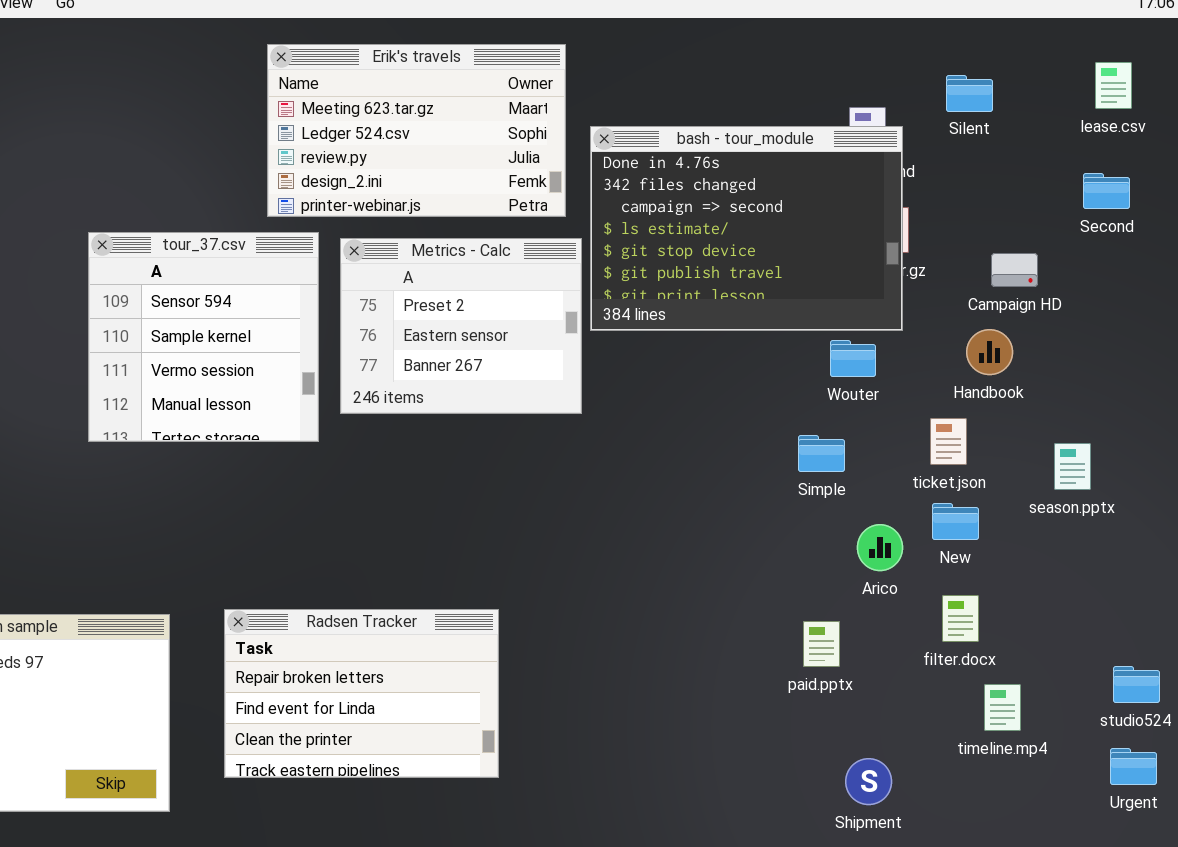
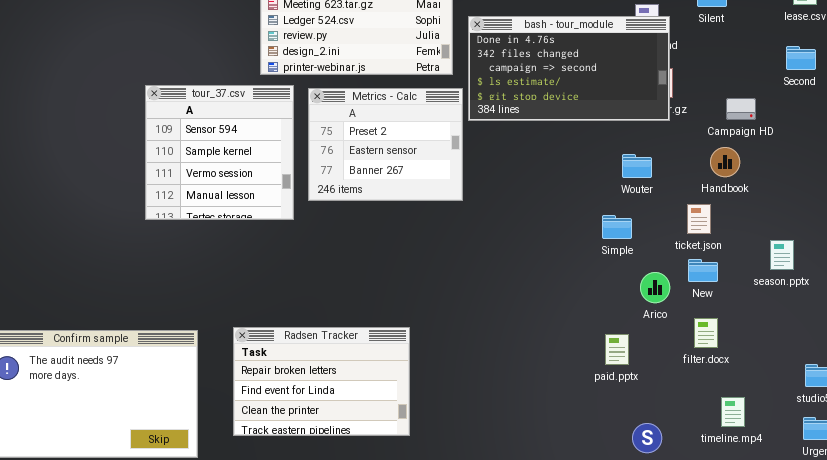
bash - tour_module: [590,126,903,331] -> [468,16,670,121], resized
season.pptx: [1054,443,1091,490] -> [770,240,794,270], moved
timeline.mp4: [984,684,1021,731] -> [721,397,745,427], moved

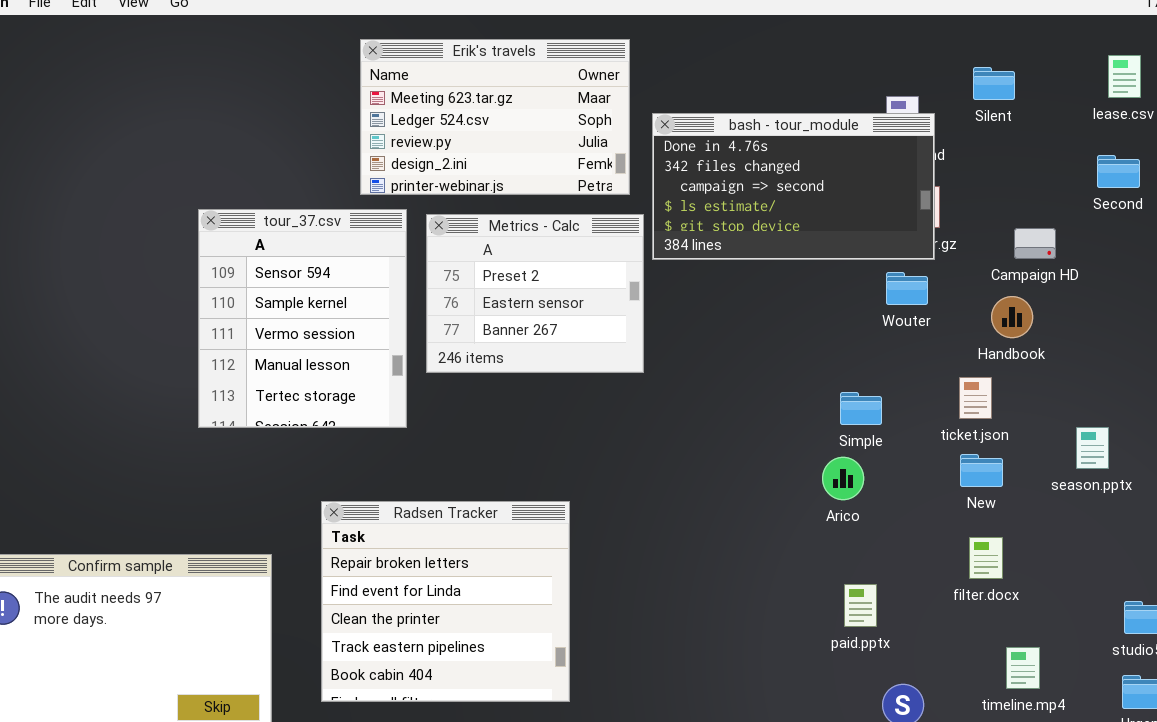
tour_37.csv: [145,85,294,220] -> [198,209,407,428], resized
Wouter: [622,154,652,178] -> [886,272,928,305], moved
Arico: [640,272,670,303] -> [822,457,864,500], moved
Radsen Tracker: [233,327,410,436] -> [321,501,570,702], resized
paid.pptx: [605,334,629,365] -> [844,584,877,627], moved

